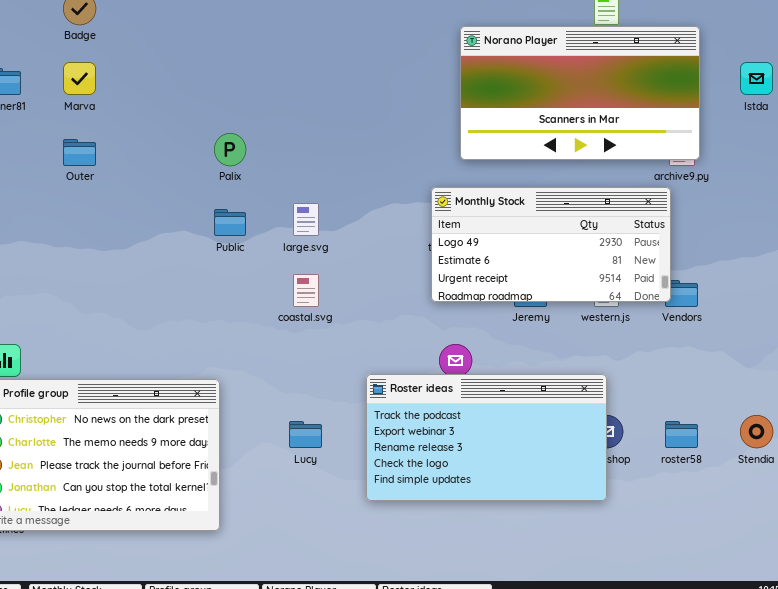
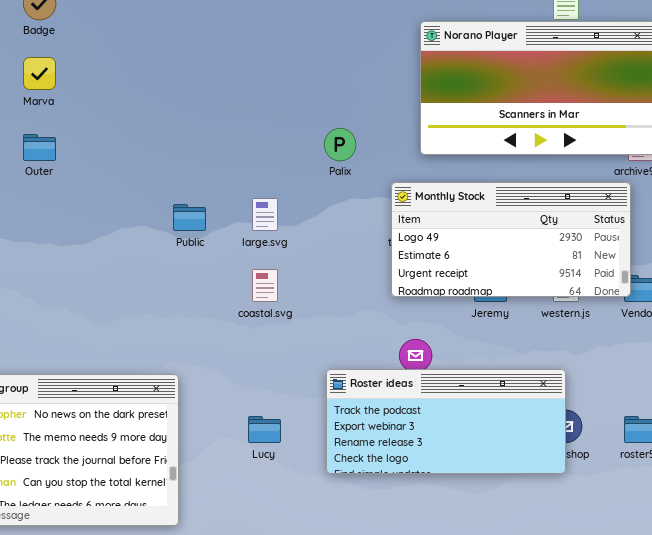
Palix: [214,133,246,166] -> [324,128,356,161], moved
Roster ideas: [366,374,607,501] -> [326,369,566,474], resized

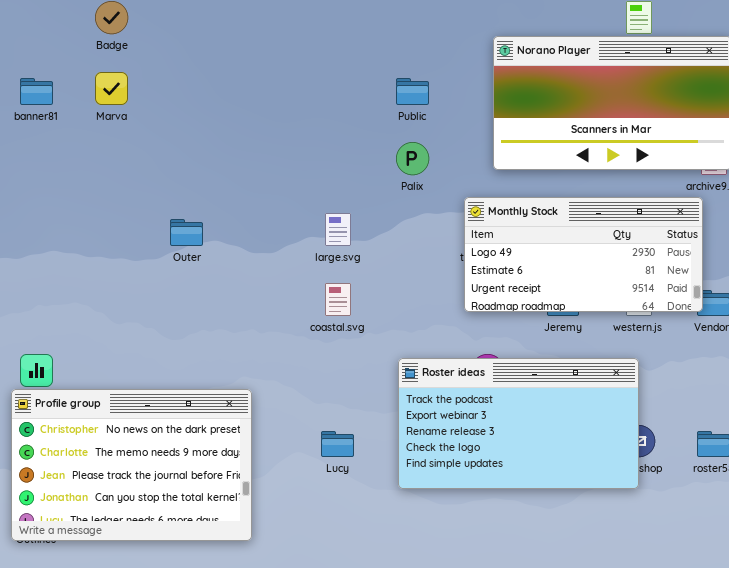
Outer: [23,134,56,161] -> [170,219,203,246], moved
Public: [173,204,206,231] -> [396,78,429,105], moved
Roster ideas: [326,369,566,474] -> [398,358,639,489], resized

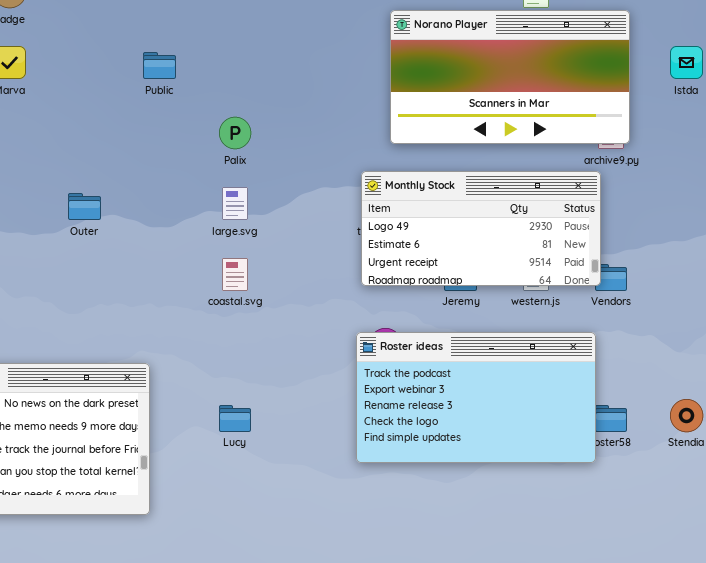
Public: [396,78,429,105] -> [143,52,176,79], moved
Palix: [396,142,429,175] -> [219,117,251,149], moved
Roster ideas: [398,358,639,489] -> [356,332,596,463], moved

